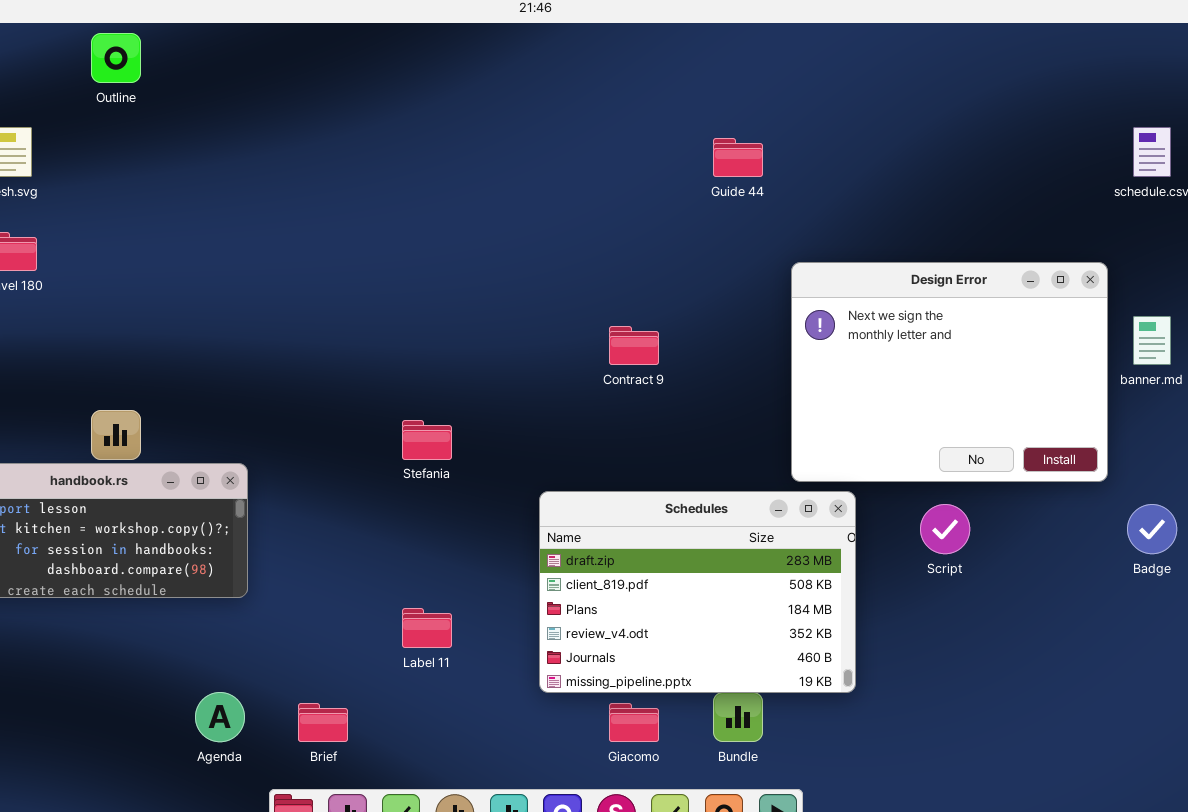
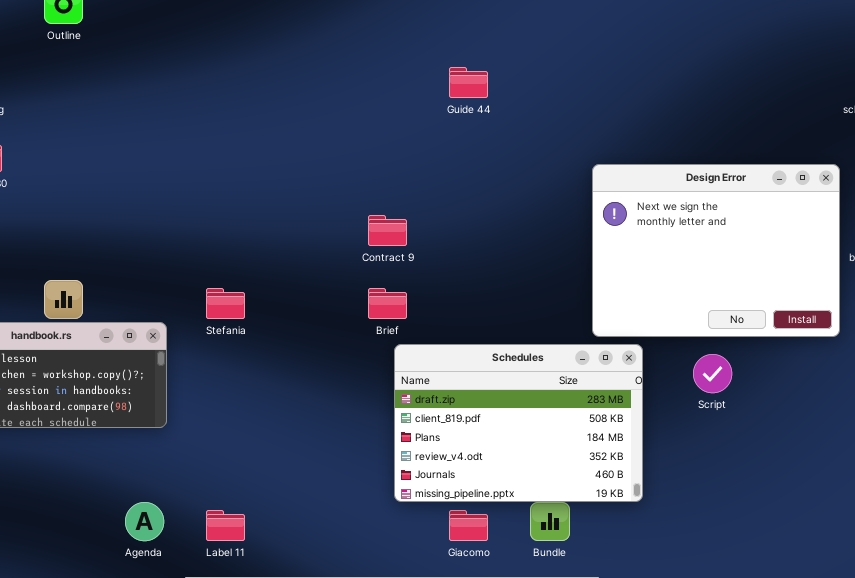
Guide 44: [713,138,763,177] -> [449,67,488,98], moved
Contract 9: [609,326,659,365] -> [368,215,407,246], moved
Stefania: [402,420,452,460] -> [206,288,245,319], moved
Label 11: [402,608,452,648] -> [206,510,245,541], moved
Brief: [298,703,348,742] -> [368,288,407,319], moved

